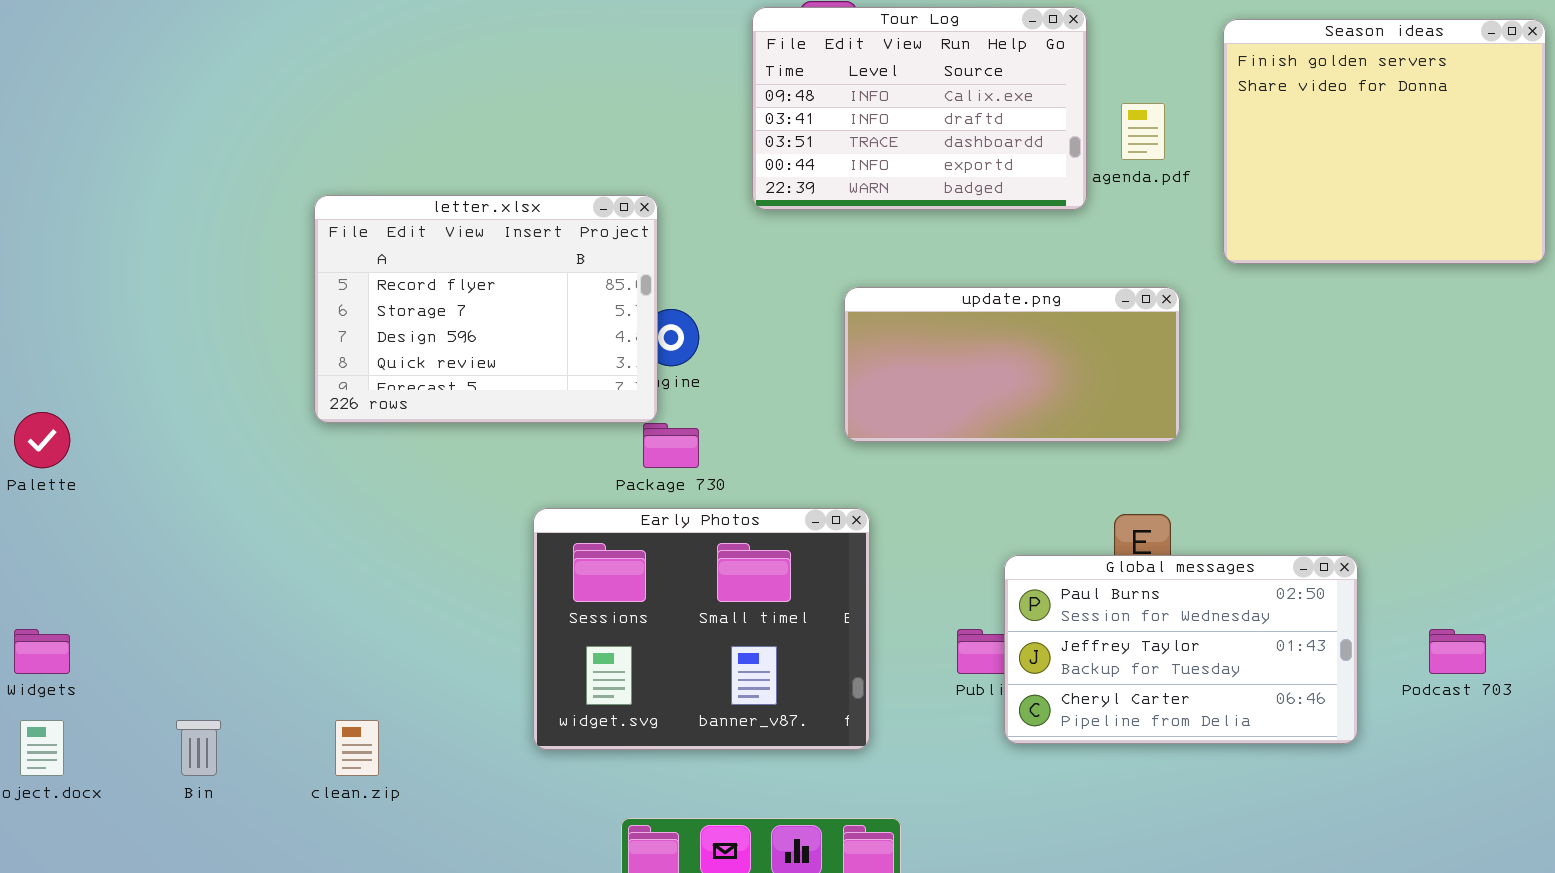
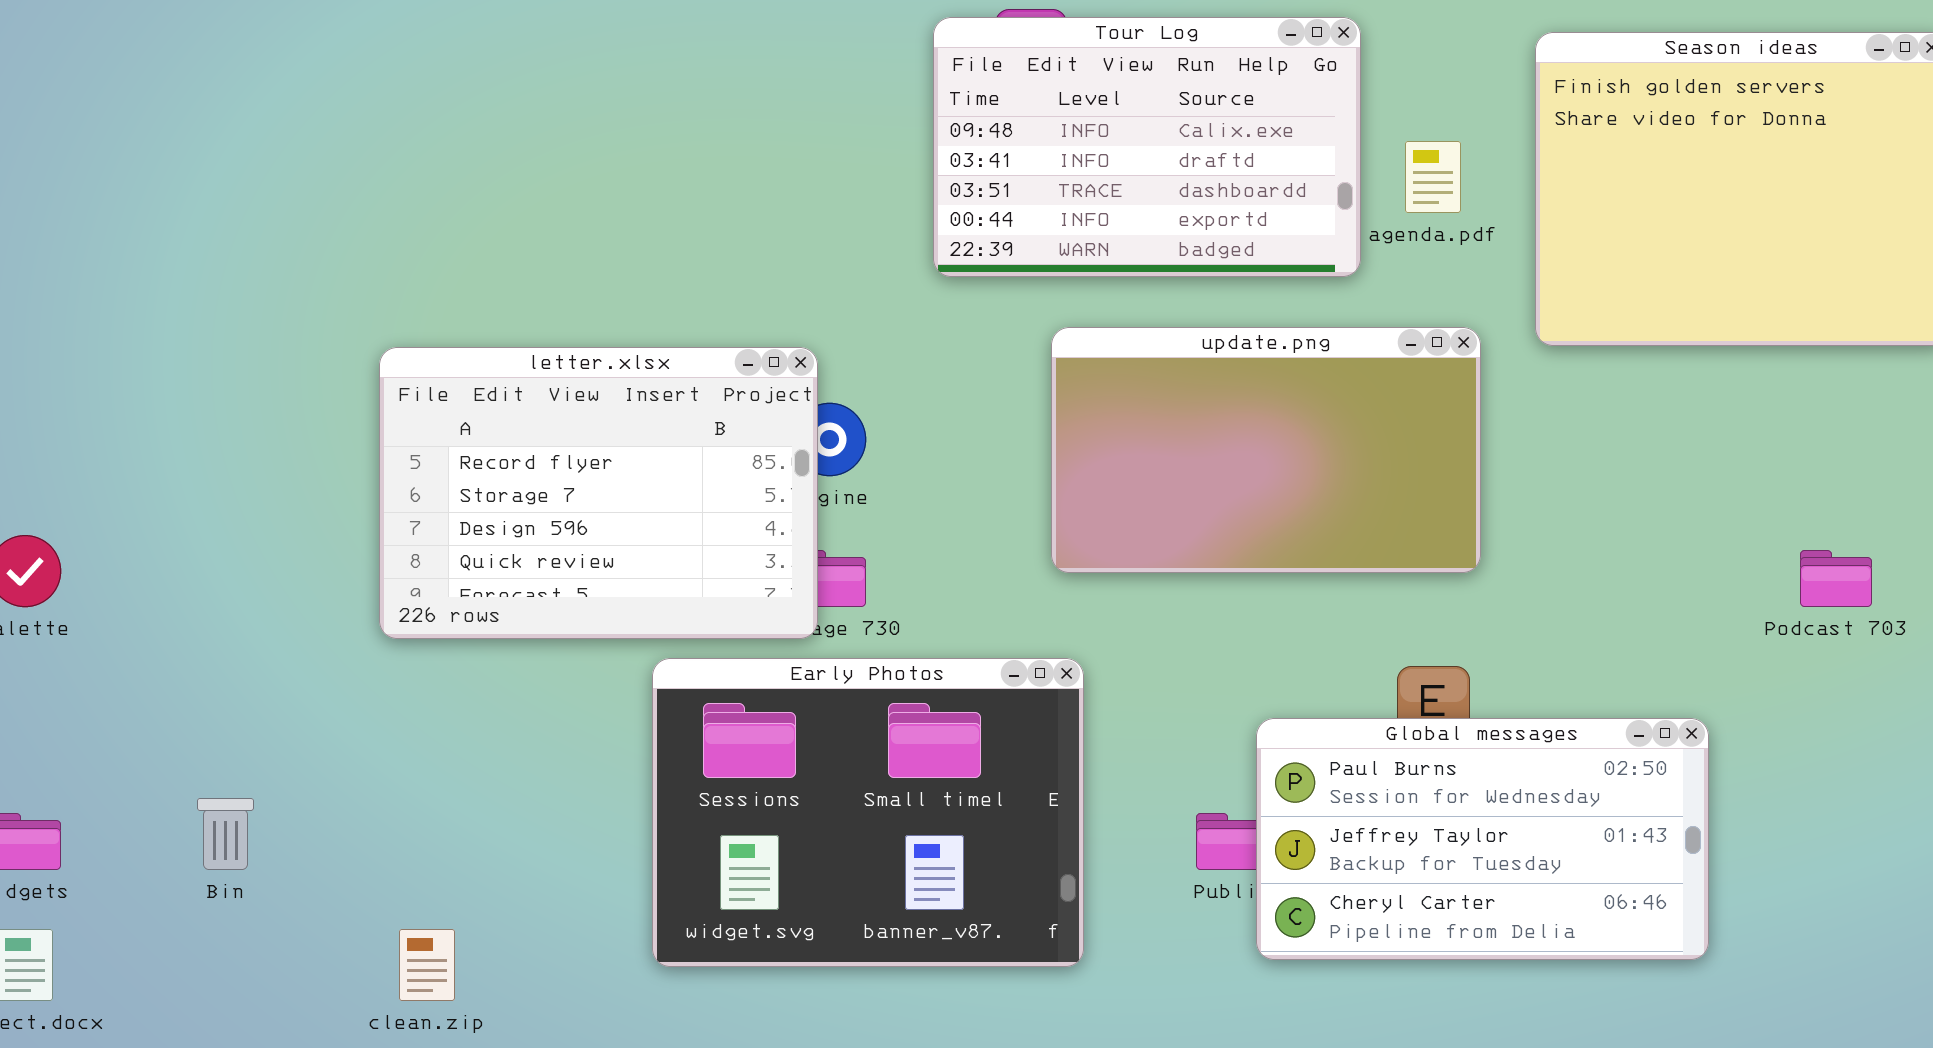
letter.xlsx: [314,195,658,423] -> [379,347,818,639], moved
update.png: [844,287,1180,442] -> [1051,327,1481,573], resized
Podcast 703: [1429,629,1486,674] -> [1800,550,1872,607], moved
Bin: [176,720,221,776] -> [197,798,254,870], moved

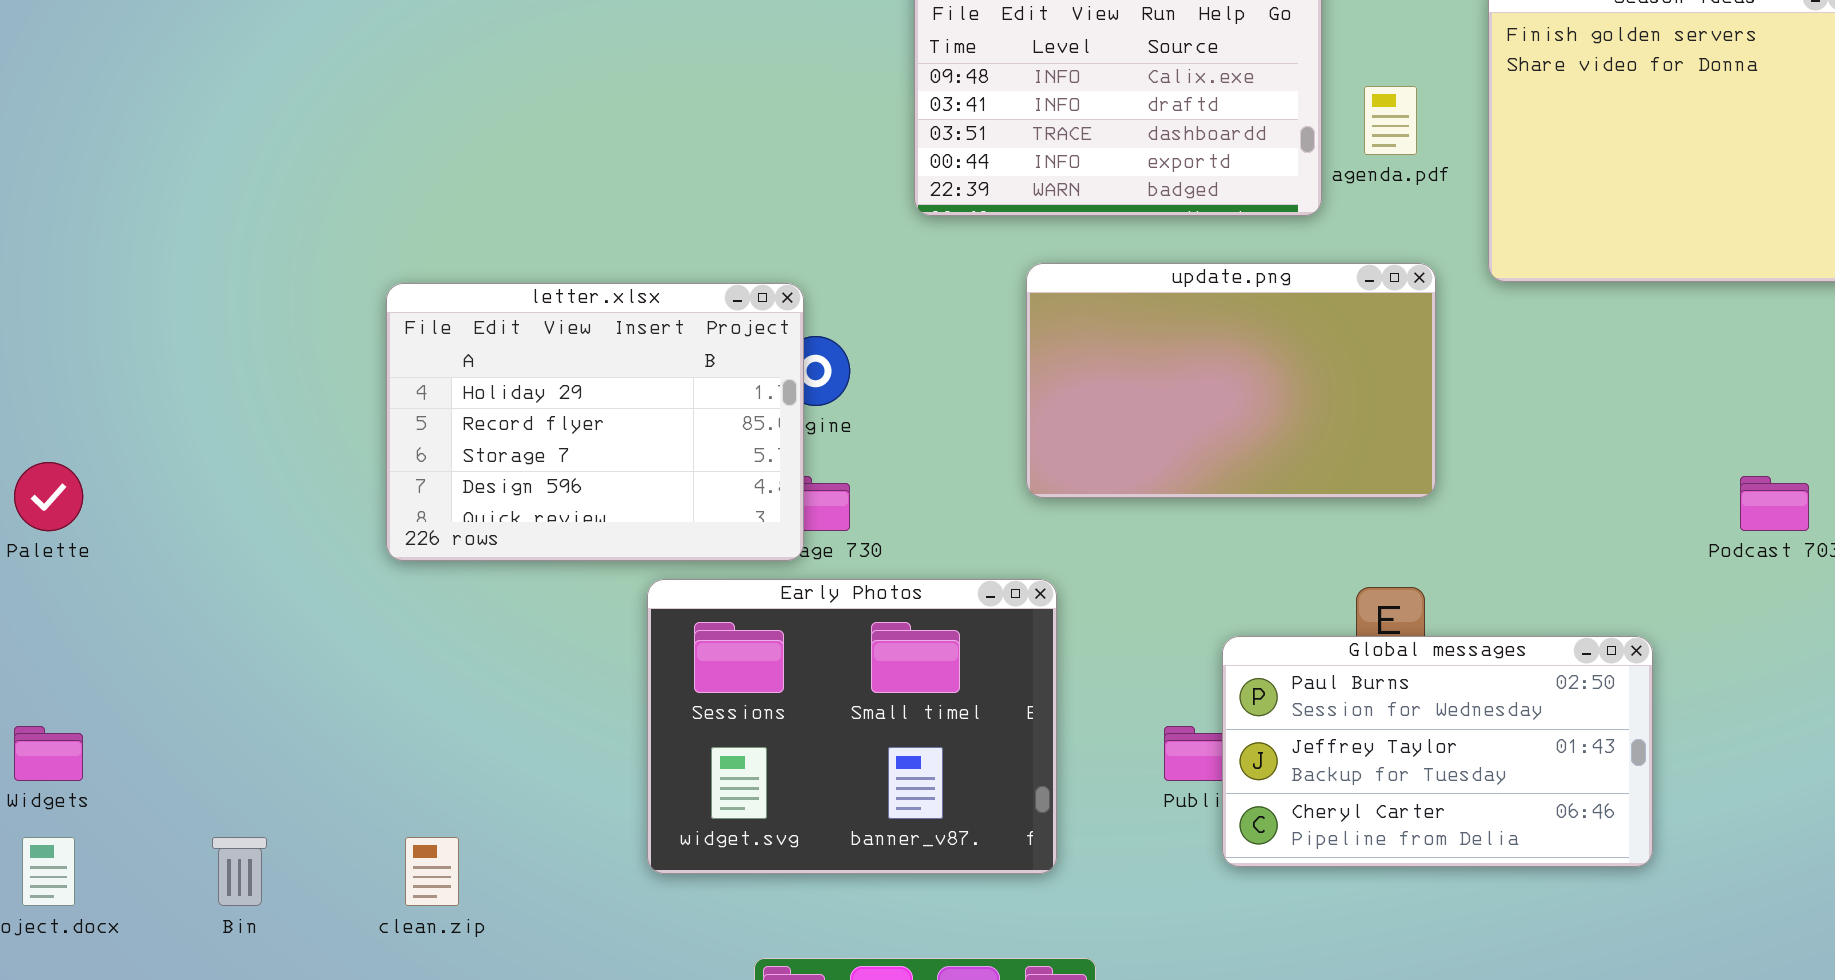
letter.xlsx: [379,347,818,639] -> [386,283,804,561], scrolled up 1 row
Bin: [197,798,254,870] -> [212,837,267,906], moved

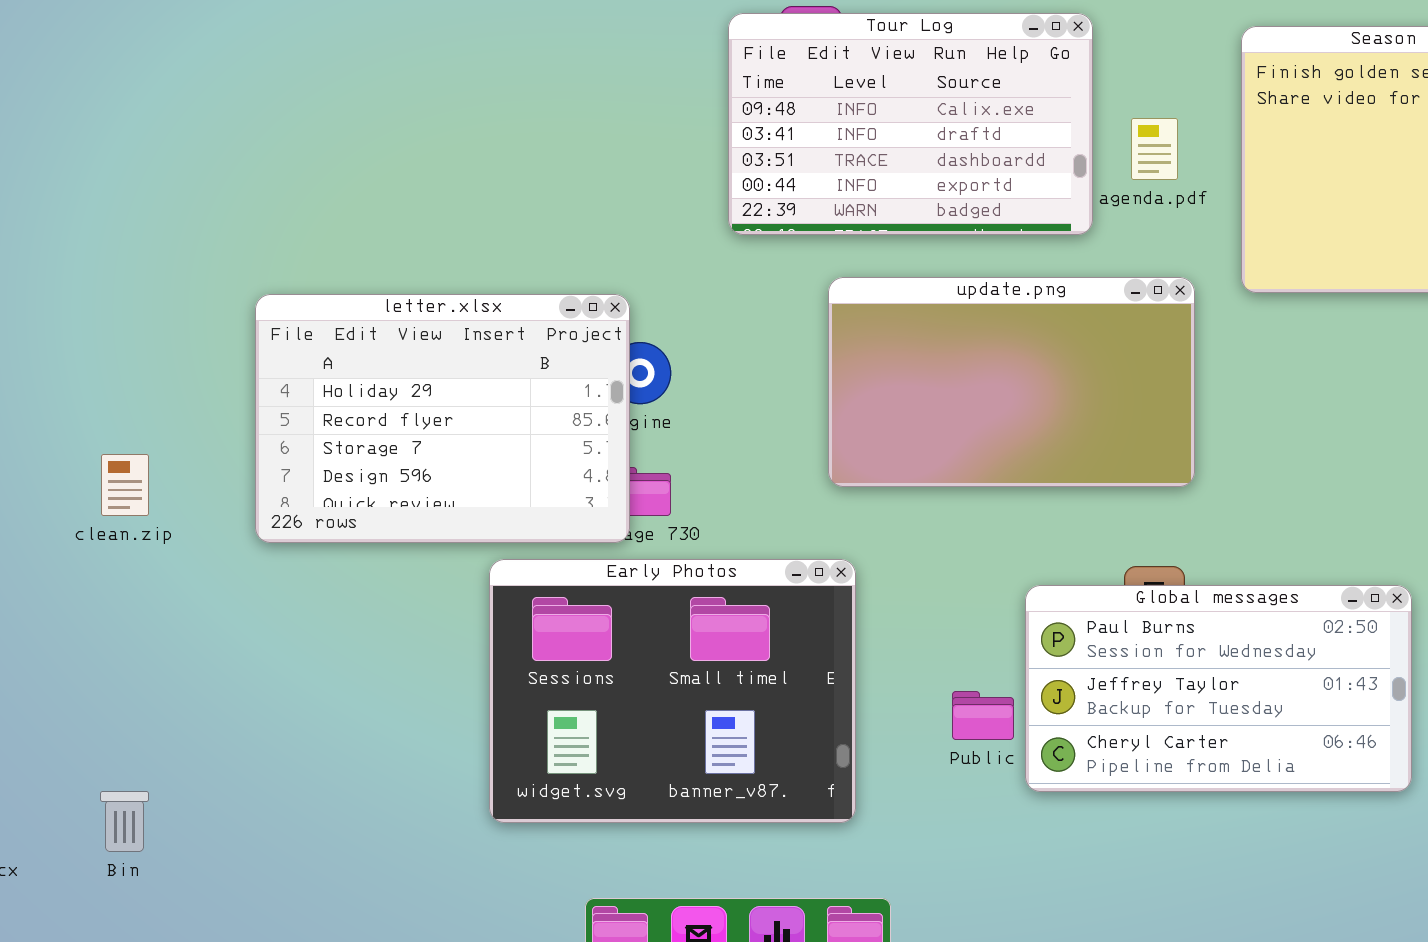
Global messages: [1222,636,1653,867] -> [1025,585,1412,792], moved
clean.zip: [405,837,459,906] -> [101,454,149,516], moved

